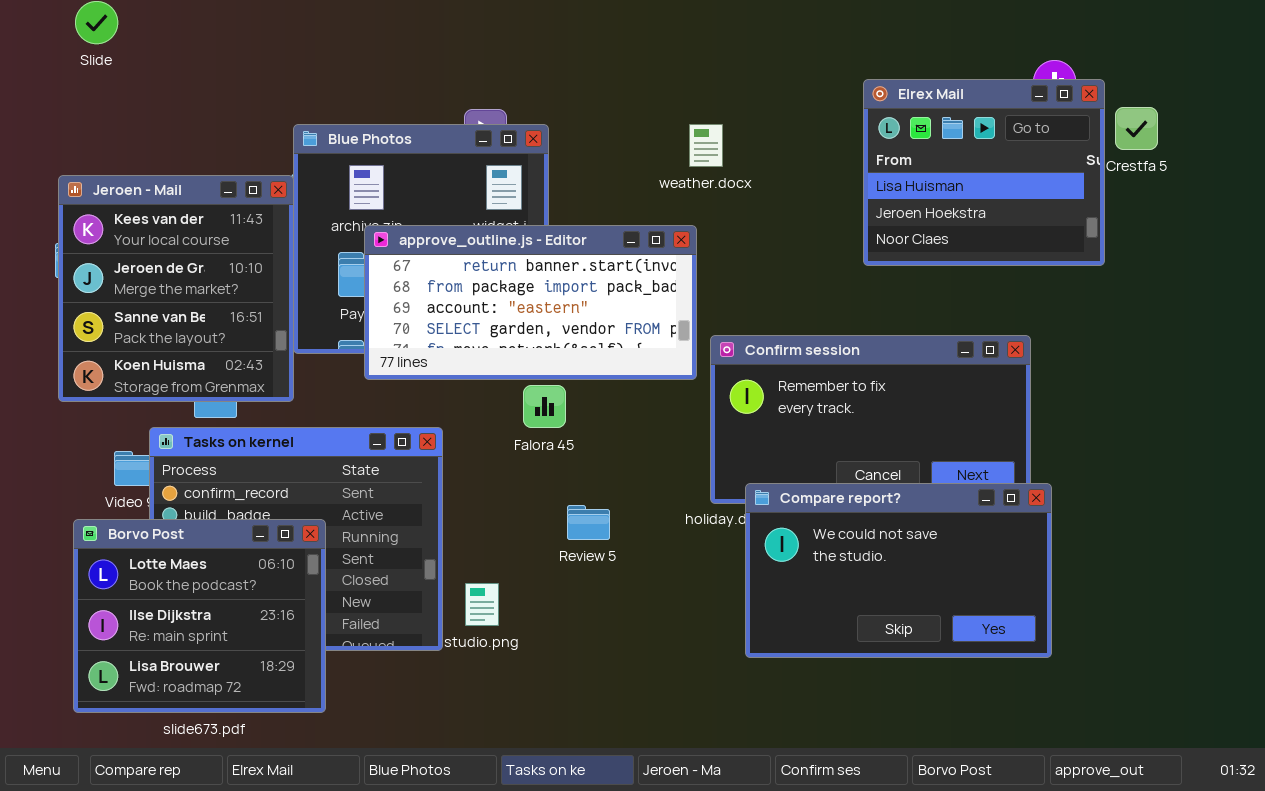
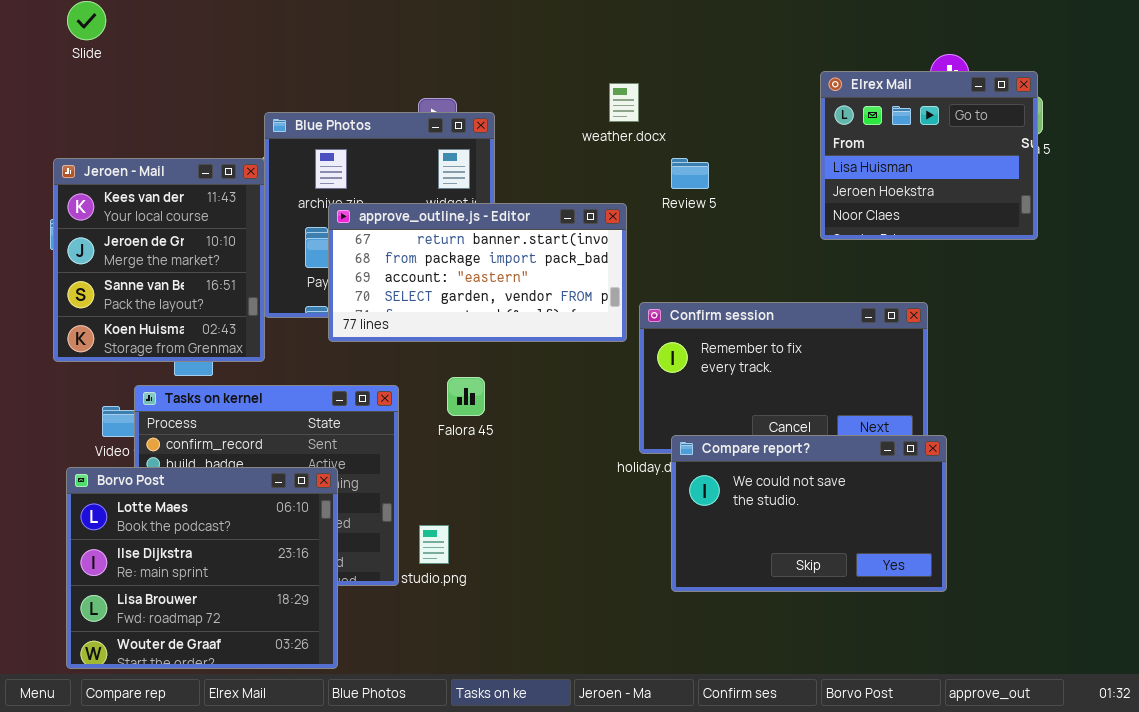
Elrex Mail: [863,79,1105,266] -> [820,71,1038,240], moved
weather.docx: [689,124,723,167] -> [609,83,639,122], moved
Falora 45: [523,385,566,428] -> [447,377,485,416], moved
Review 5: [567,505,610,540] -> [671,158,709,189], moved
Borvo Post: [73,519,326,713] -> [66,467,338,669], resized

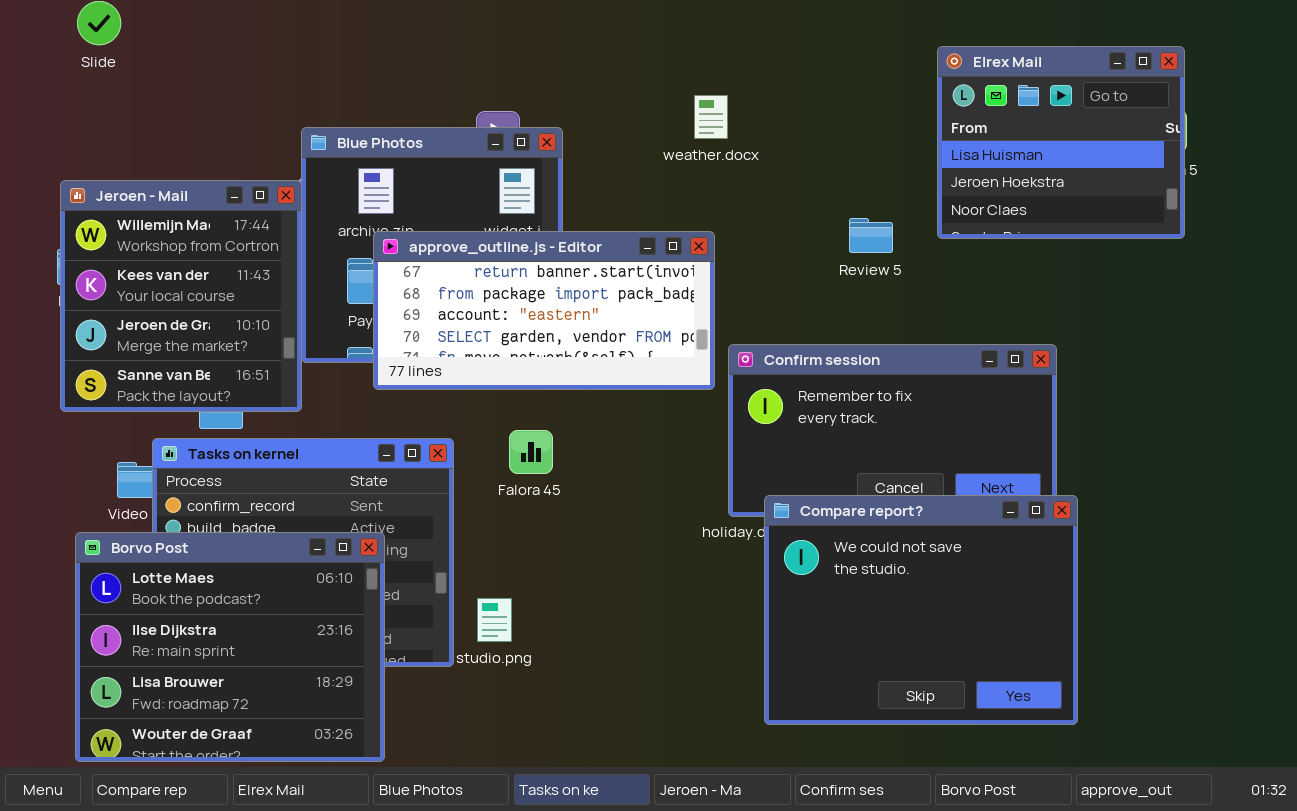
Elrex Mail: [820,71,1038,240] -> [937,46,1185,239], moved
Jeroen - Mail: [53,158,265,362] -> [60,180,302,412], scrolled up 1 row
Review 5: [671,158,709,189] -> [849,218,893,253], moved
Compare report?: [671,435,947,592] -> [764,495,1078,725], resized

